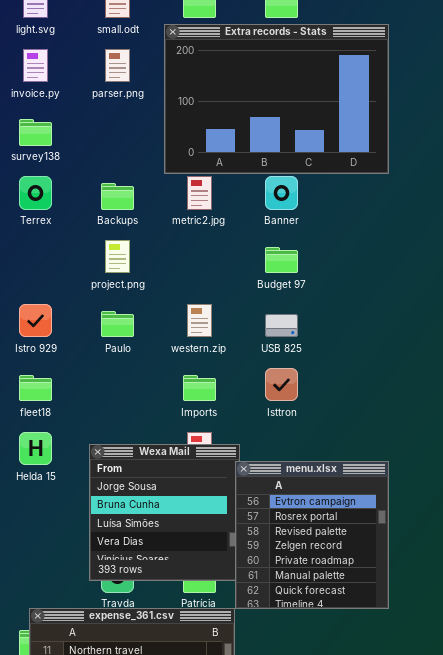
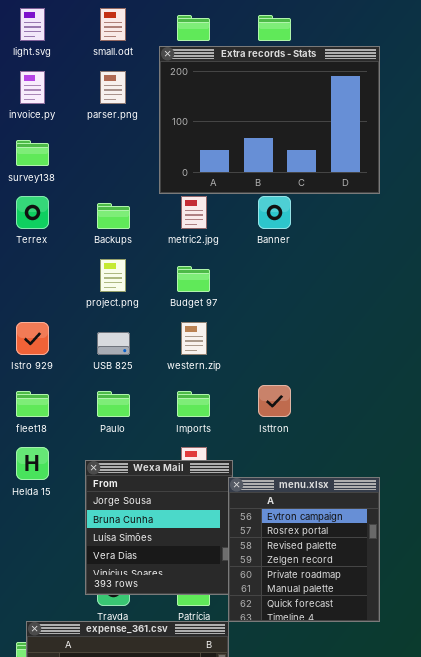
Budget 97: [265,247,298,273] -> [177,266,210,292], moved
Paulo: [101,311,134,337] -> [97,391,130,417], moved
USB 825: [265,314,298,337] -> [97,332,130,355], moved

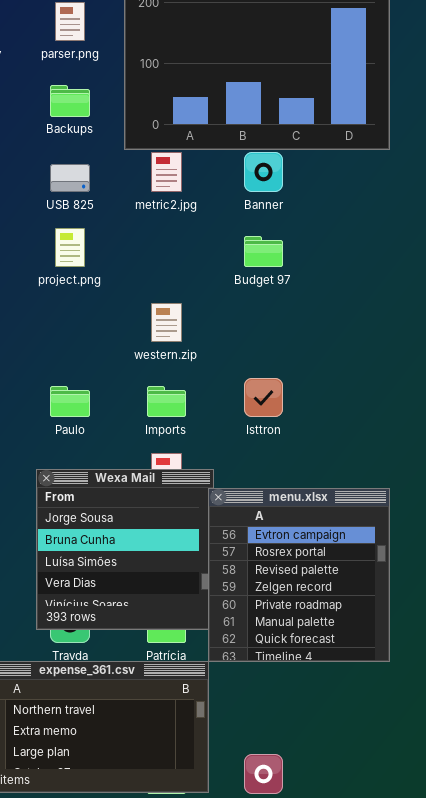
Backups: [97,203,130,229] -> [50,85,90,117], moved
Budget 97: [177,266,210,292] -> [244,236,283,267], moved
USB 825: [97,332,130,355] -> [50,164,90,192], moved

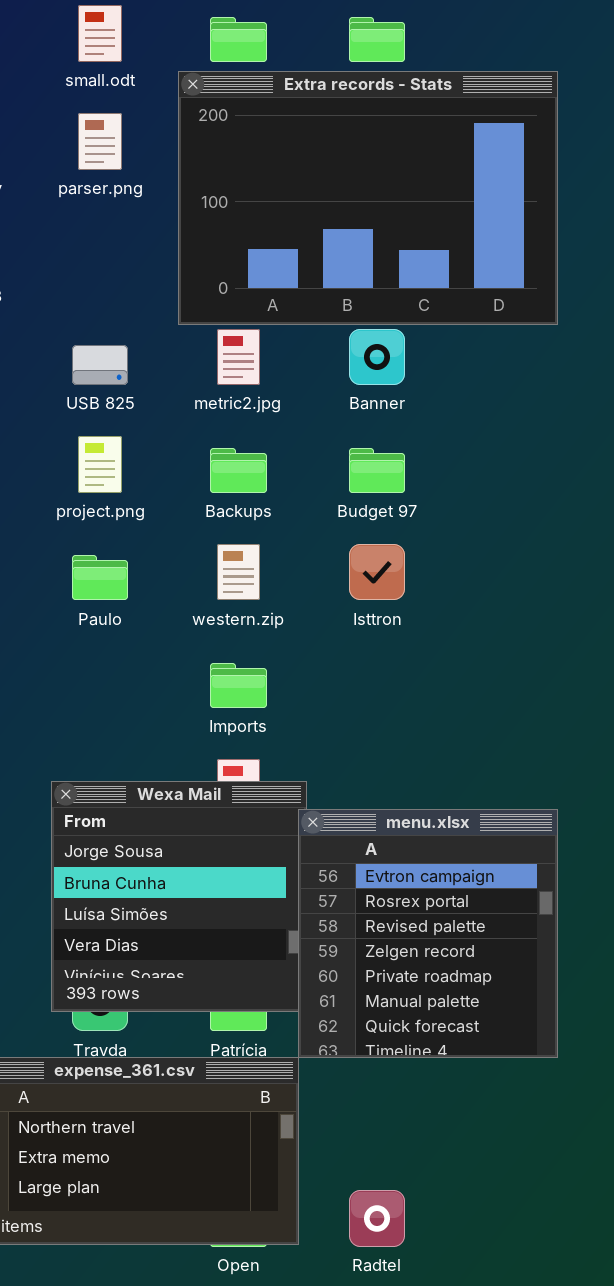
Backups: [50,85,90,117] -> [210,448,267,493], moved
Isttron: [244,378,283,417] -> [349,544,405,600], moved
Paulo: [50,386,90,417] -> [72,555,128,600], moved

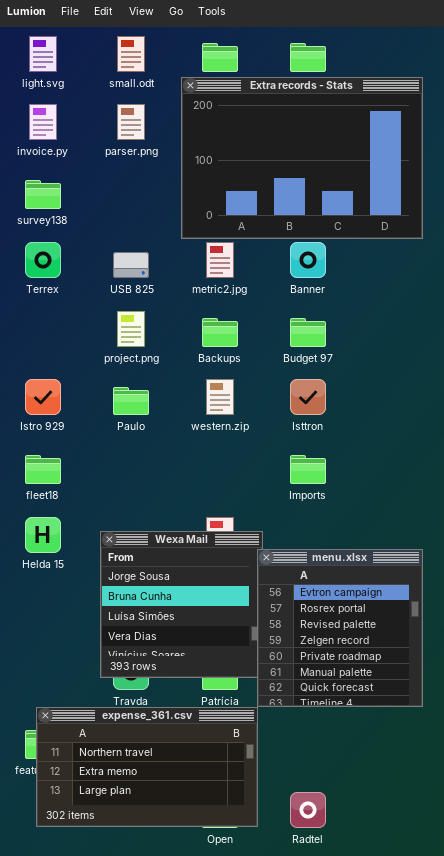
Imports: [210,663,267,708] -> [290,455,326,484], moved

